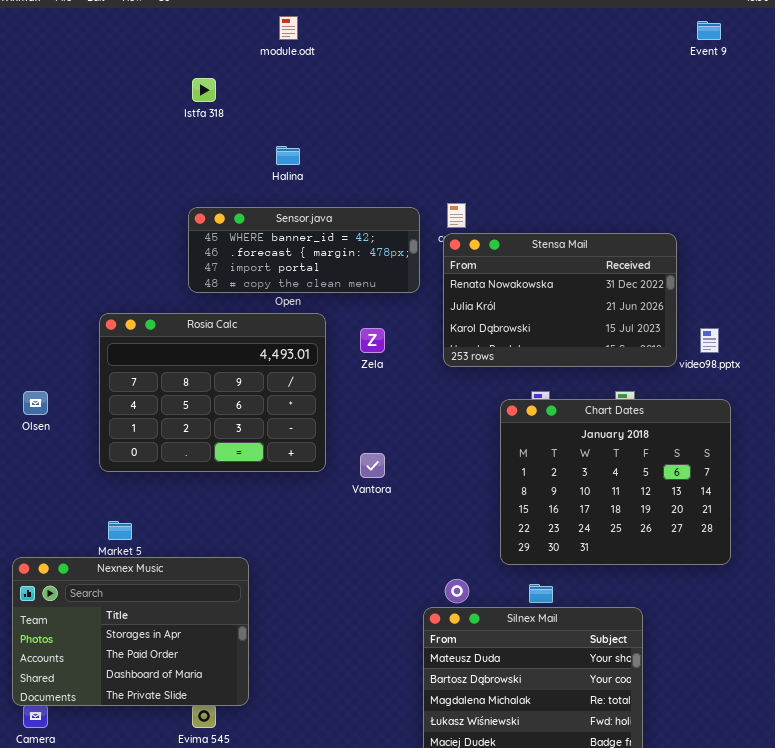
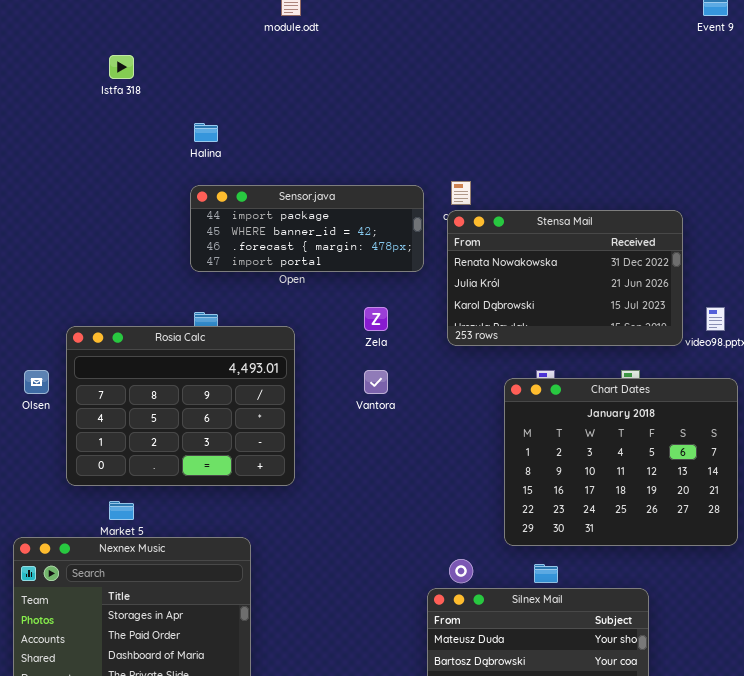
Istfa 318: [192,78,216,102] -> [109,55,134,79], moved
Halina: [276,146,300,165] -> [194,123,218,142], moved
Sensor.java: [188,207,420,293] -> [190,185,424,272], scrolled up 1 row
Rosia Calc: [99,313,326,472] -> [66,326,295,486], moved
Vantora: [360,453,385,478] -> [364,370,388,394], moved

